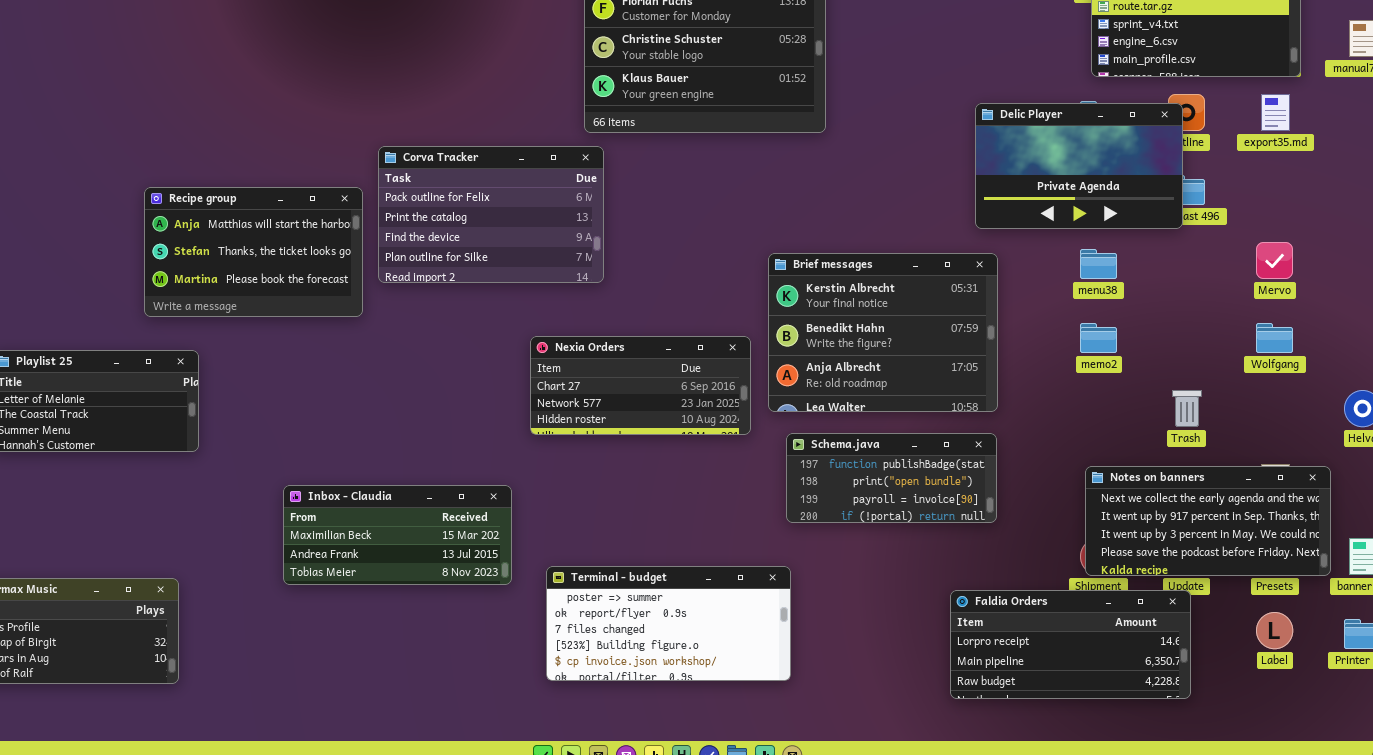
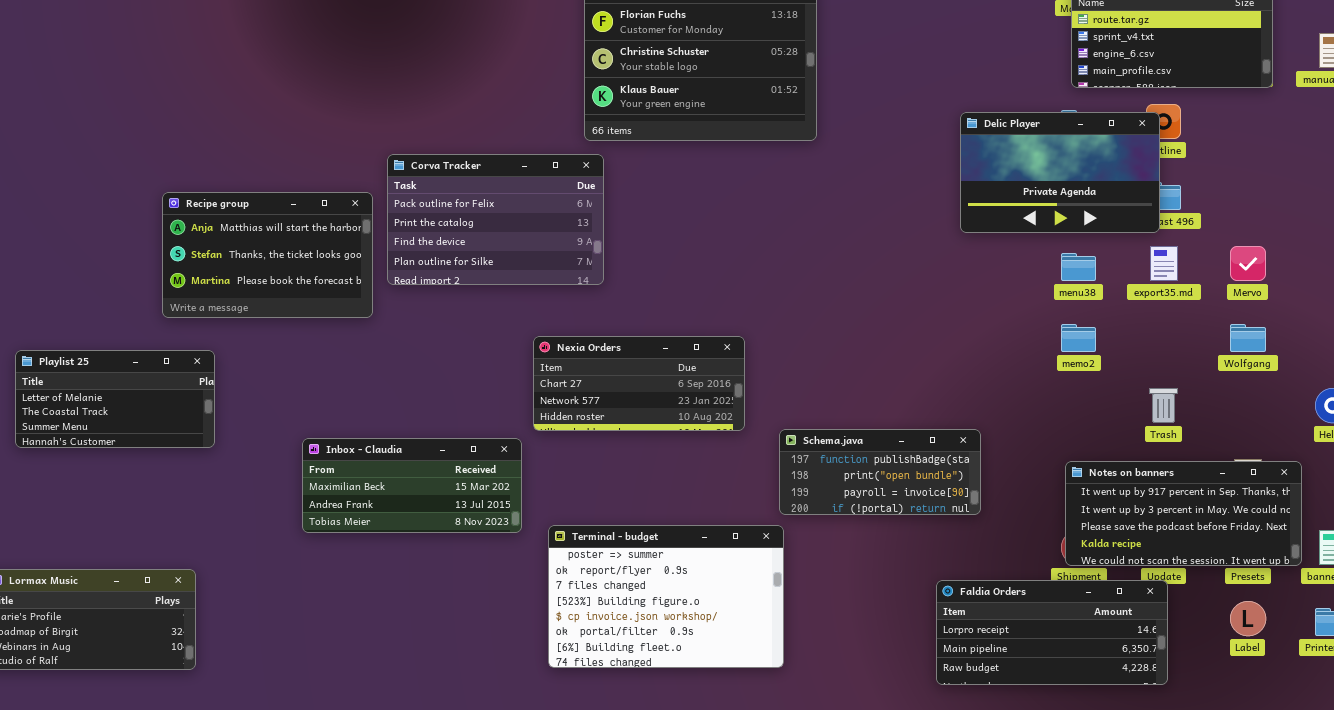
export35.md: [1261,94,1290,131] -> [1150,246,1178,281], moved
Brief messages: [768,253,998,412] -> none, closed
Notes on banners: [1085,466,1331,576] -> [1065,461,1302,566], scrolled down 1 row
Inbox - Claudia: [283,485,512,585] -> [302,438,522,533], moved
Terminal - budget: [546,566,791,681] -> [548,525,784,668], resized

